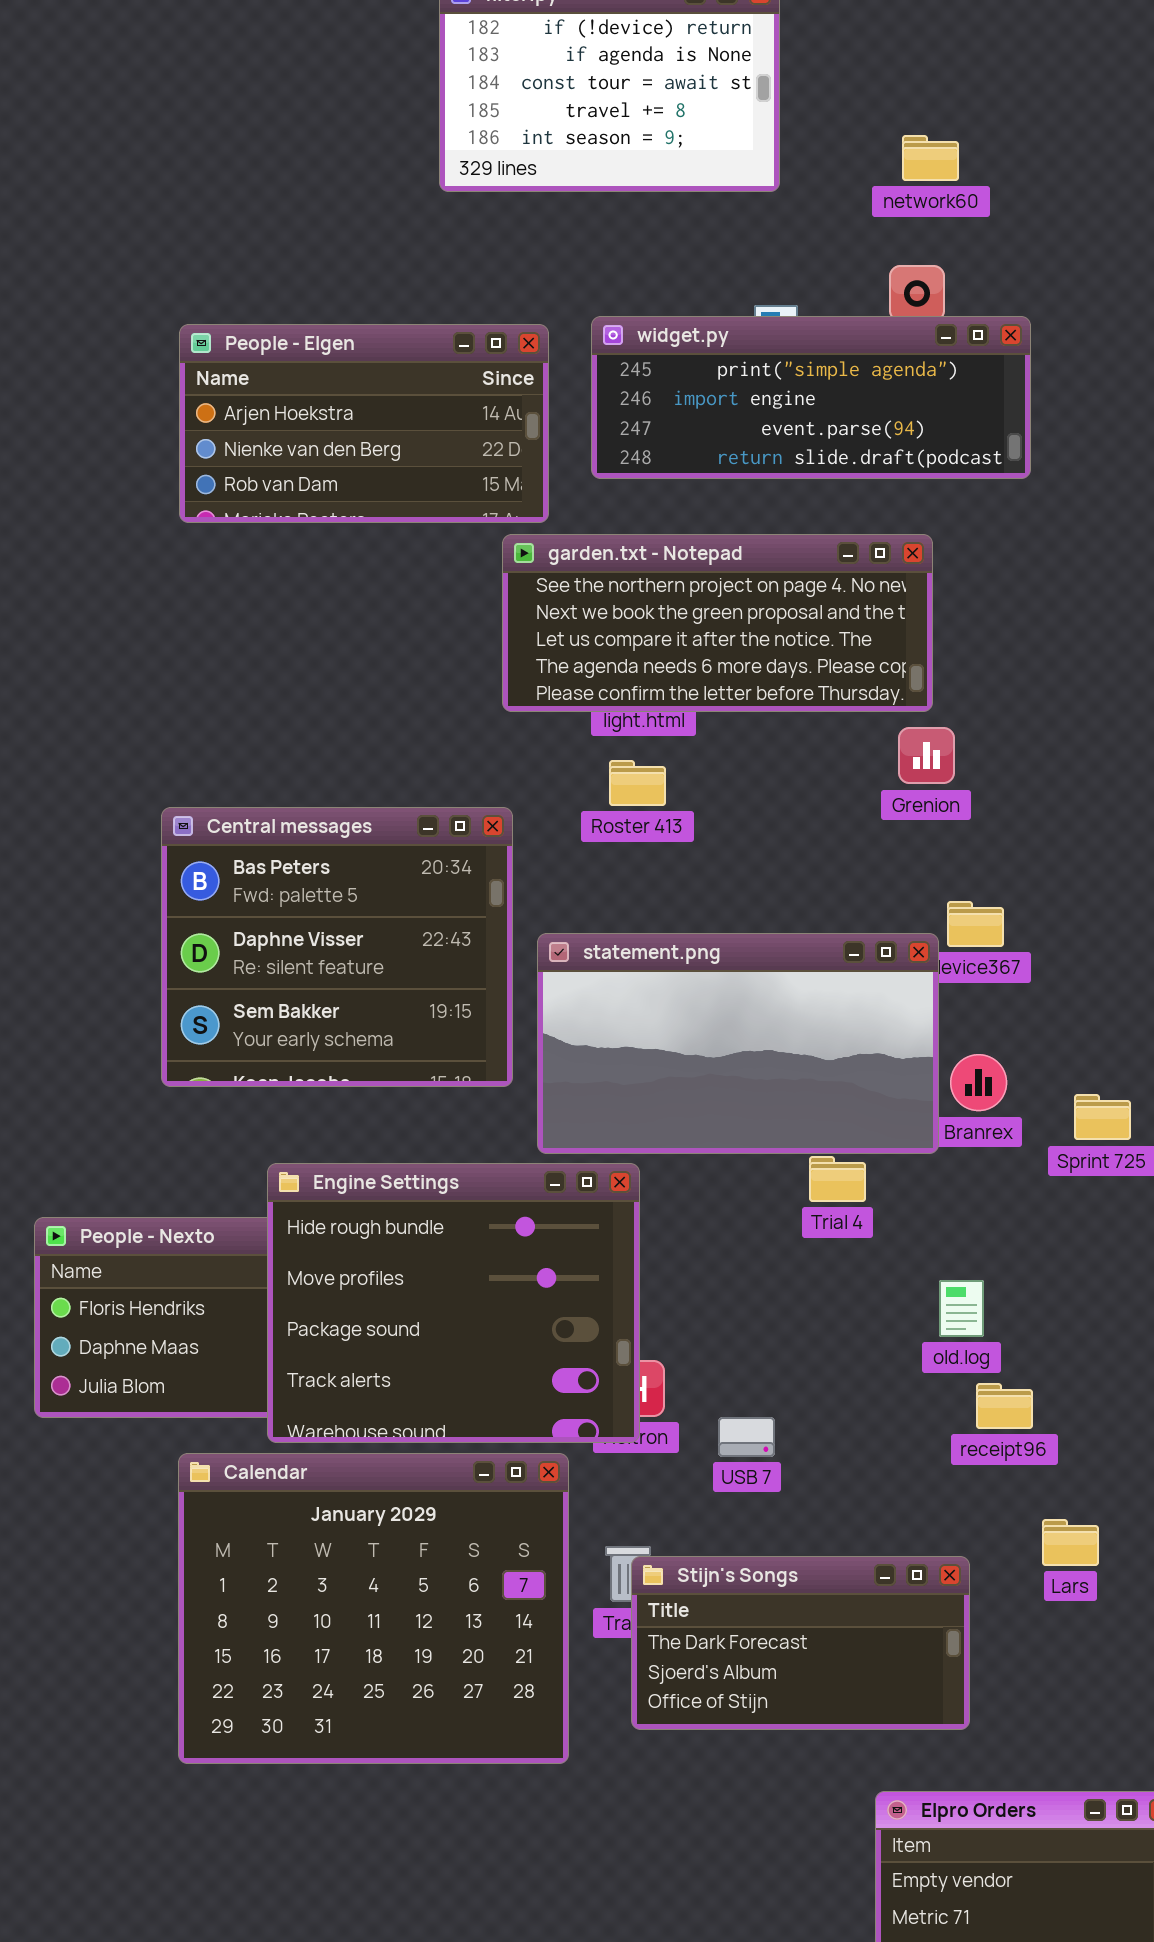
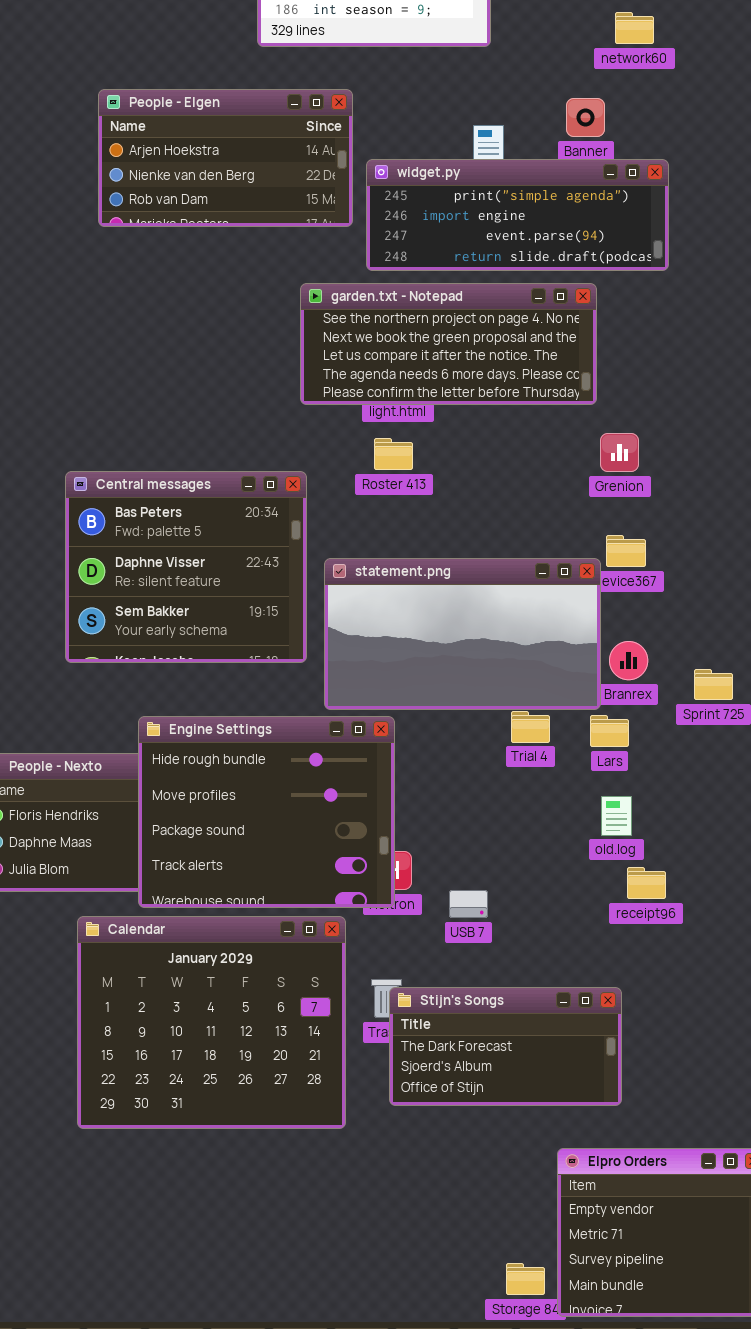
network60: [902,135,959,181] -> [615,12,654,44], moved
widget.py: [591,316,1031,479] -> [366,159,669,271], moved
People - Elgen: [179,324,549,523] -> [98,89,353,227], moved
Grenion: [898,727,955,784] -> [600,433,639,472], moved
Lars: [1042,1519,1099,1566] -> [590,715,629,747], moved

